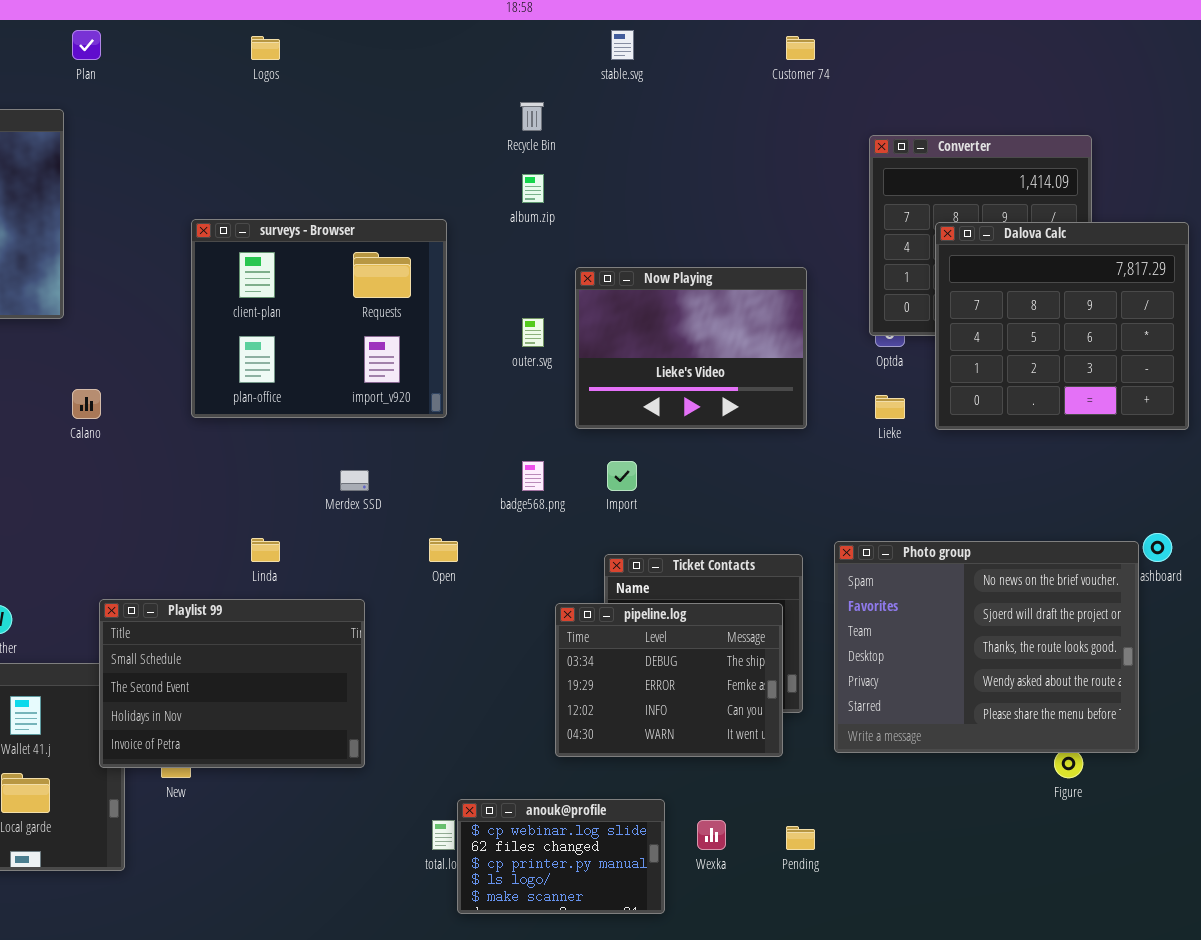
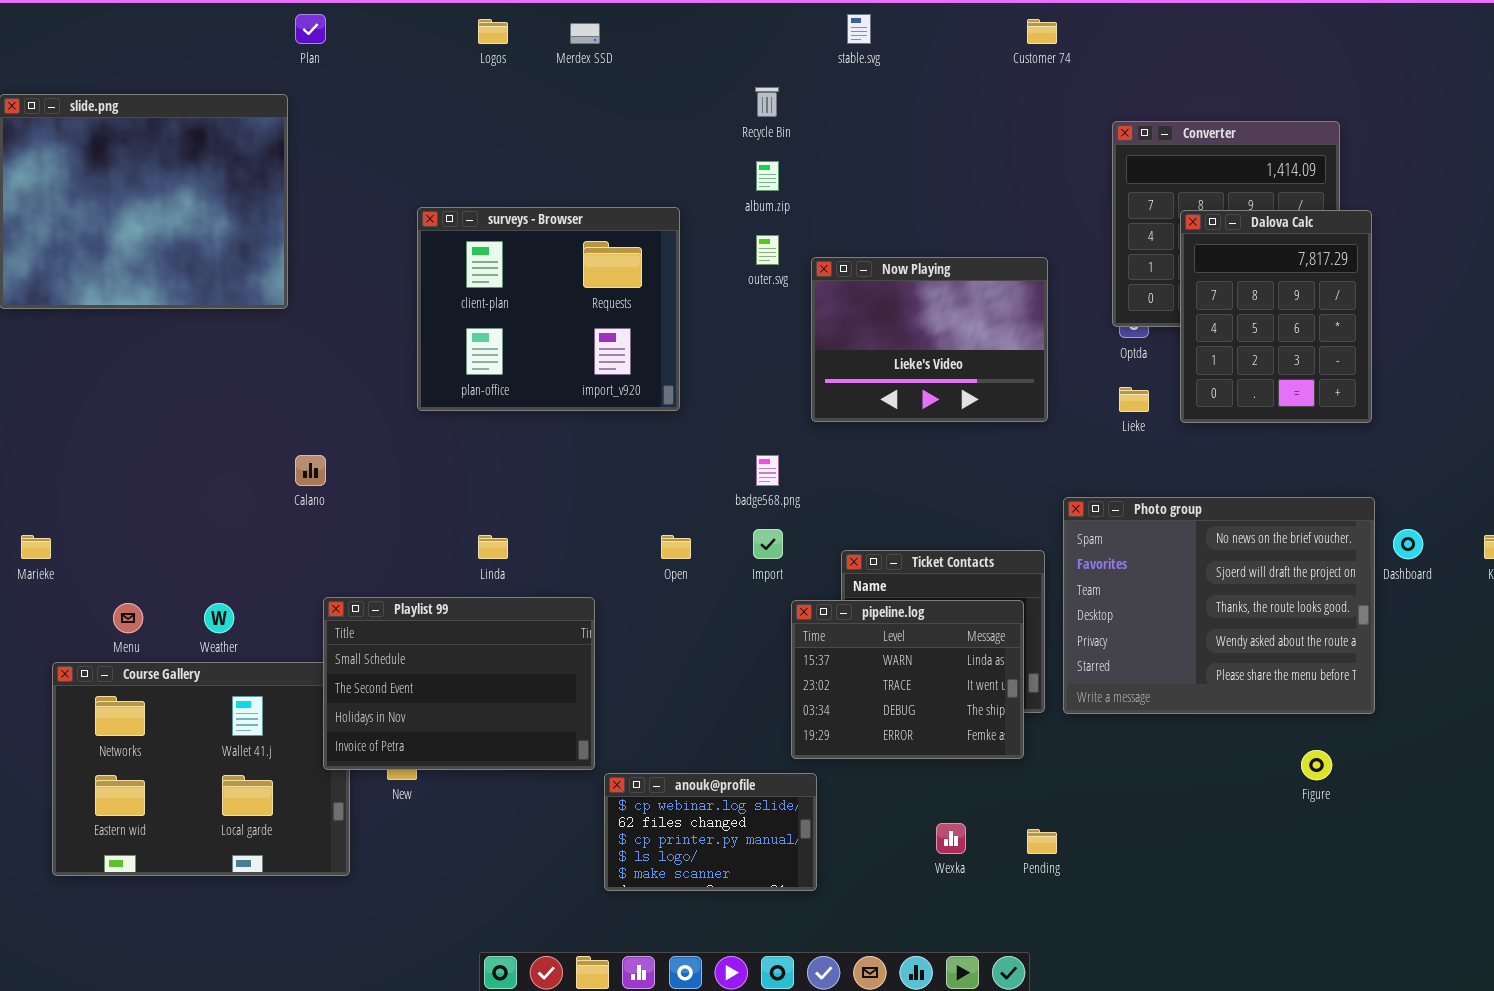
Dalova Calc: [935,222,1189,430] -> [1180,210,1372,423], resized
outer.svg: [522,318,544,347] -> [756,235,779,265], moved
Calano: [72,389,101,419] -> [295,455,326,486], moved
Import: [607,461,637,491] -> [753,529,783,559], moved
Merdex SSD: [340,470,369,491] -> [570,23,600,44], moved
Photo group: [834,541,1139,753] -> [1063,497,1375,714], moved
pipeline.log: [555,603,783,757] -> [791,600,1024,759], scrolled up 2 rows
anouk@profile: [457,799,665,914] -> [604,773,817,891], moved

